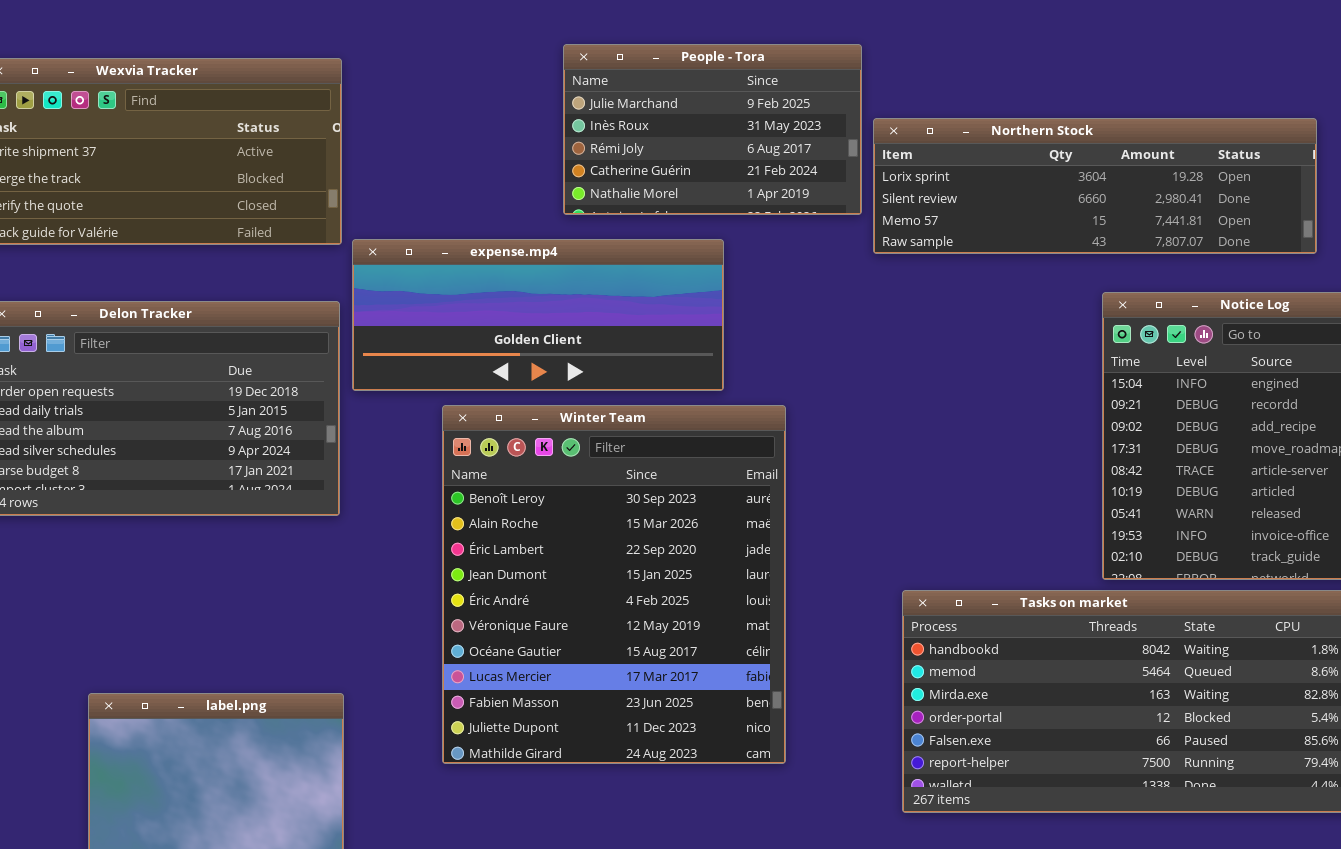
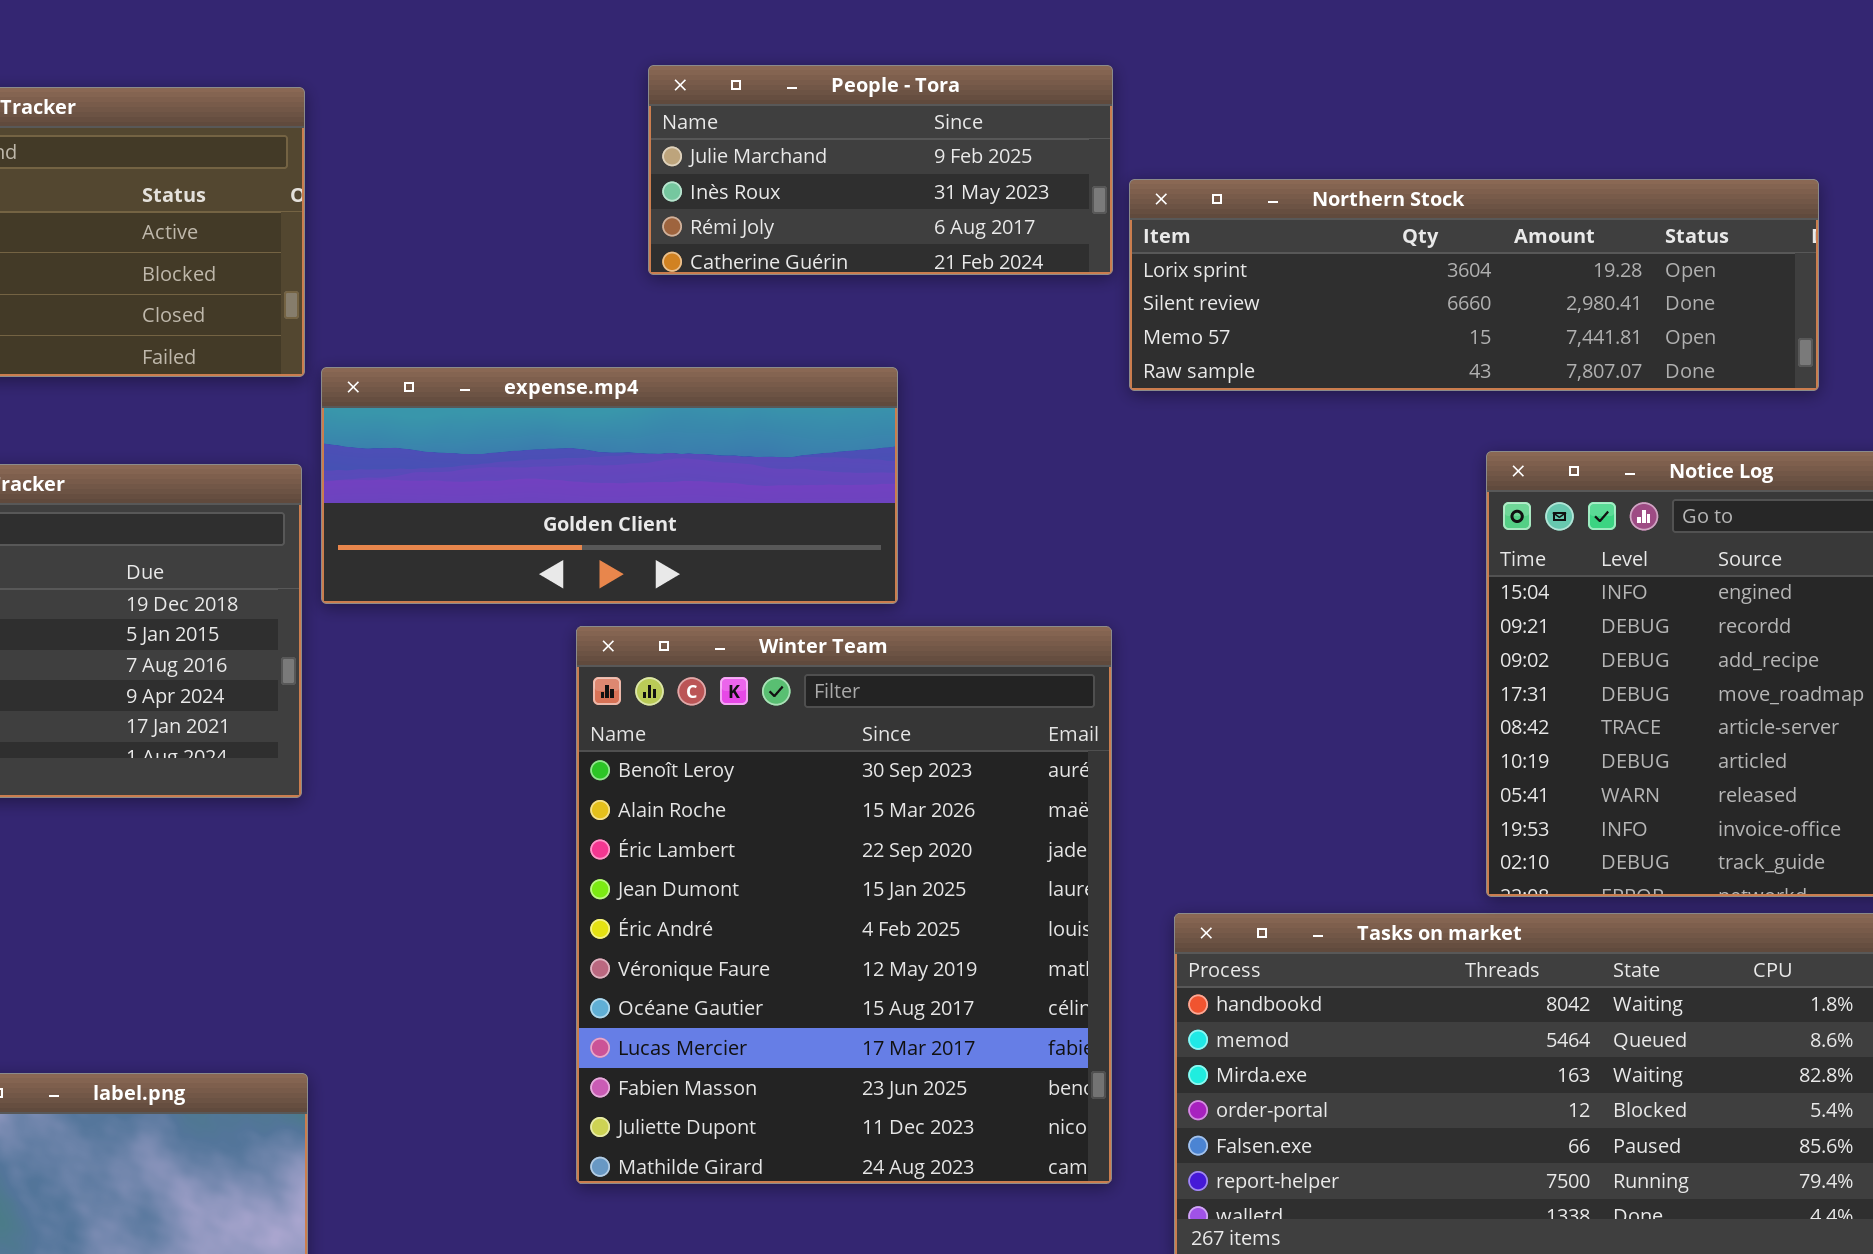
People - Tora: [563,44,862,215] -> [648,65,1113,275], resized
Winter Team: [442,405,786,764] -> [576,626,1112,1184], moved

